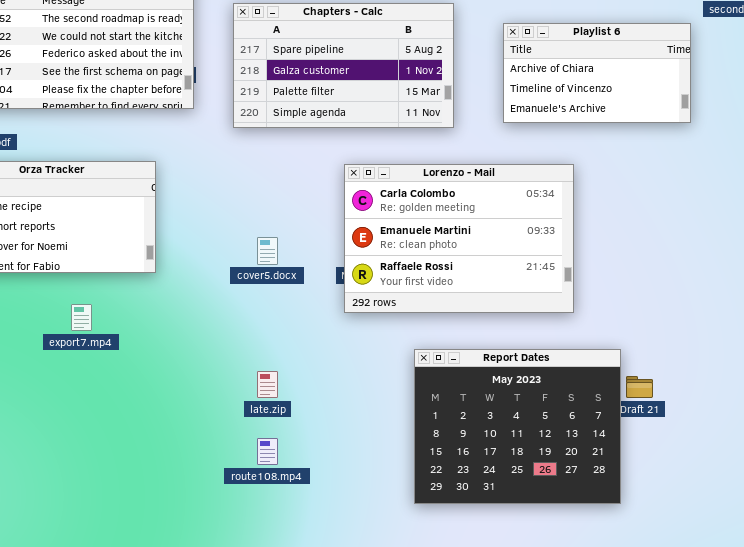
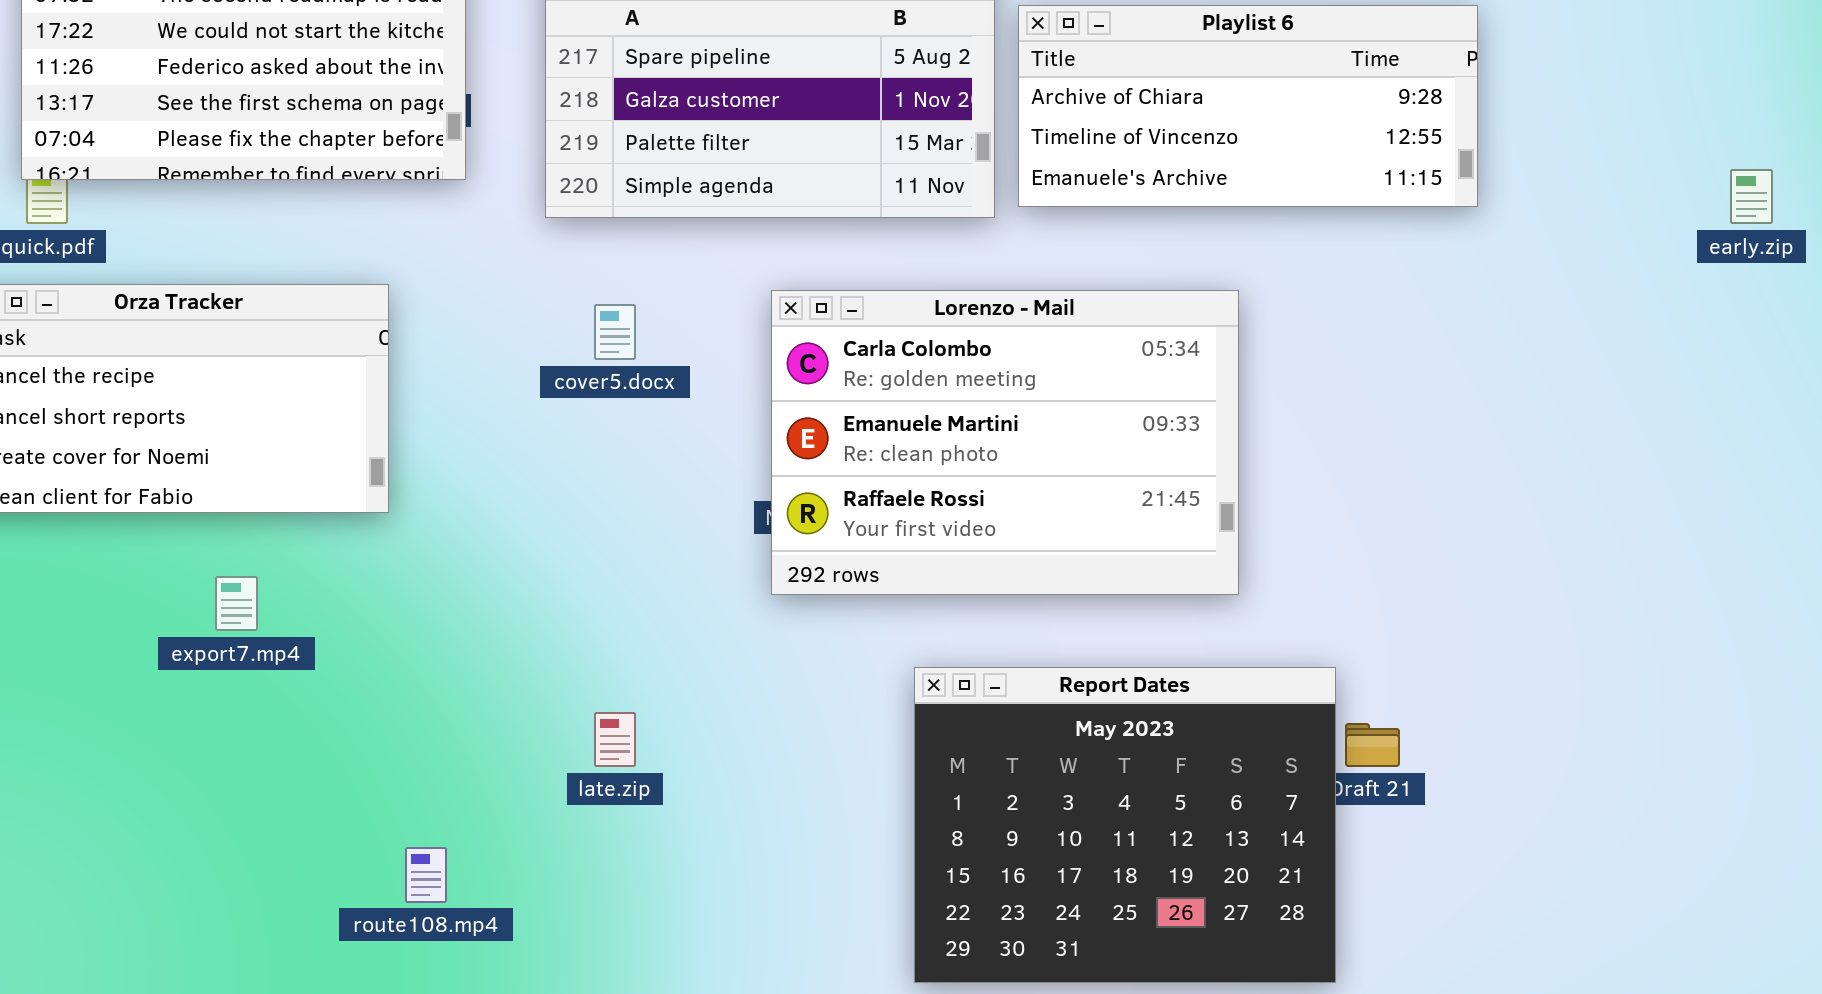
Playlist 6: [503,23,691,123] -> [1018,5,1478,207], resized
cover5.docx: [257,237,278,265] -> [594,304,636,360], moved
route108.mp4: [257,438,278,465] -> [405,847,447,903], moved

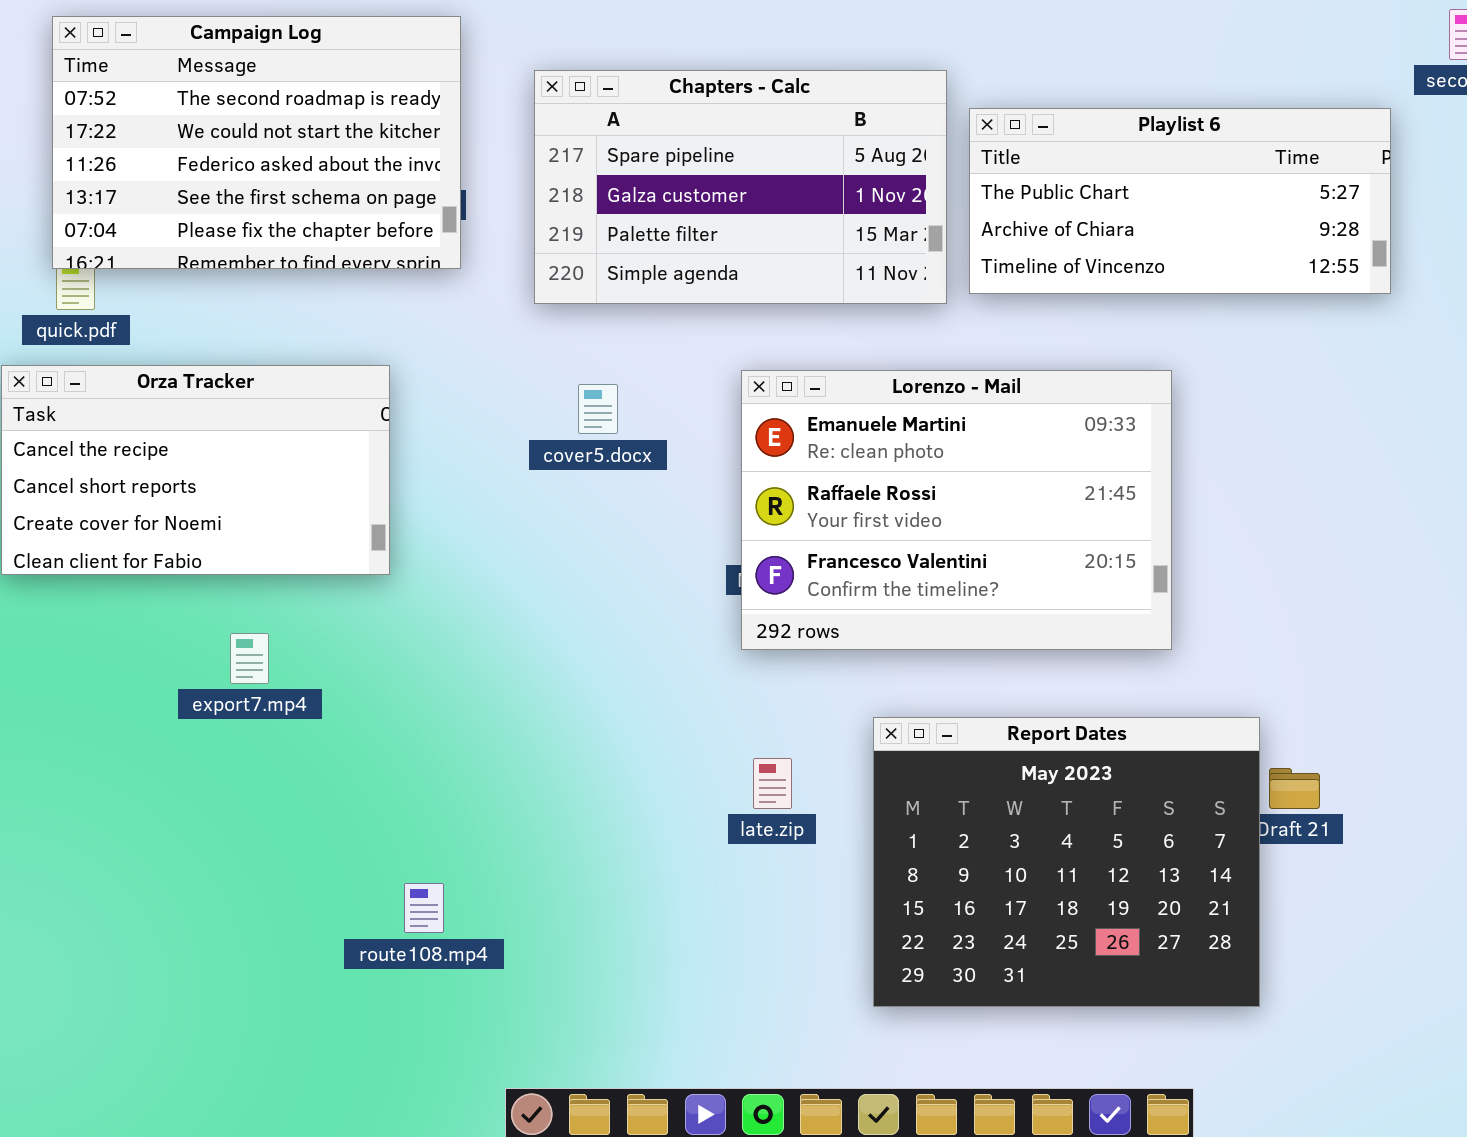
Playlist 6: [1018,5,1478,207] -> [969,108,1391,294], scrolled up 1 row
Lorenzo - Mail: [771,290,1239,595] -> [741,370,1172,650], scrolled down 1 row
late.zip: [594,712,636,767] -> [753,758,792,809], moved

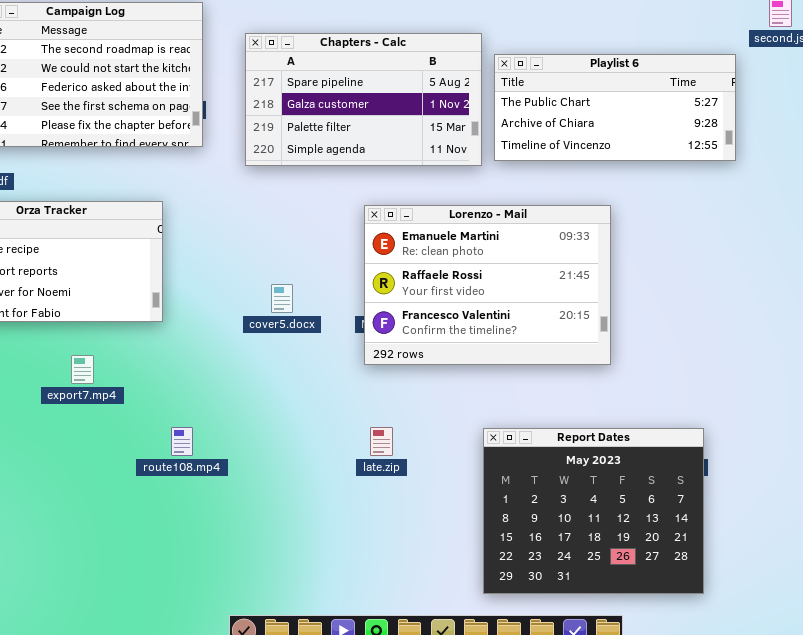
cover5.docx: [578,384,618,434] -> [271,284,293,313], moved
Report Dates: [873,717,1260,1007] -> [483,428,704,594], moved
route108.mp4: [404,883,444,933] -> [171,427,193,456], moved

